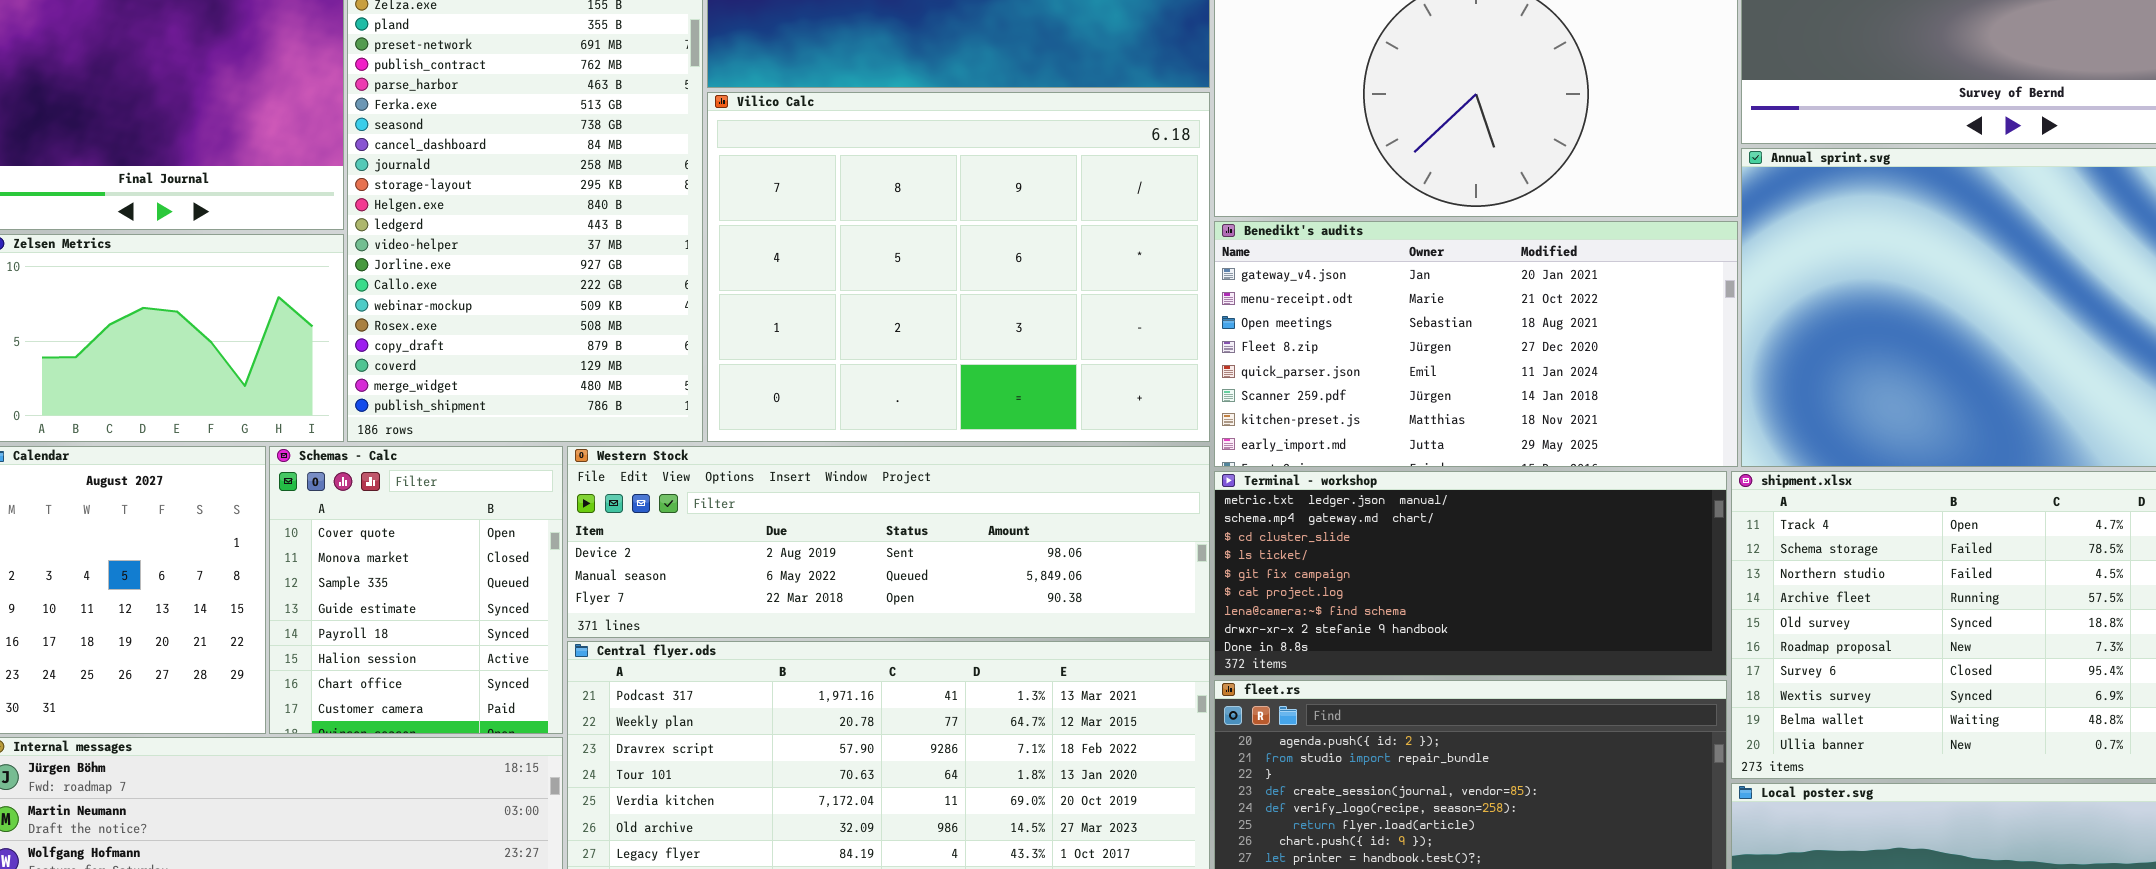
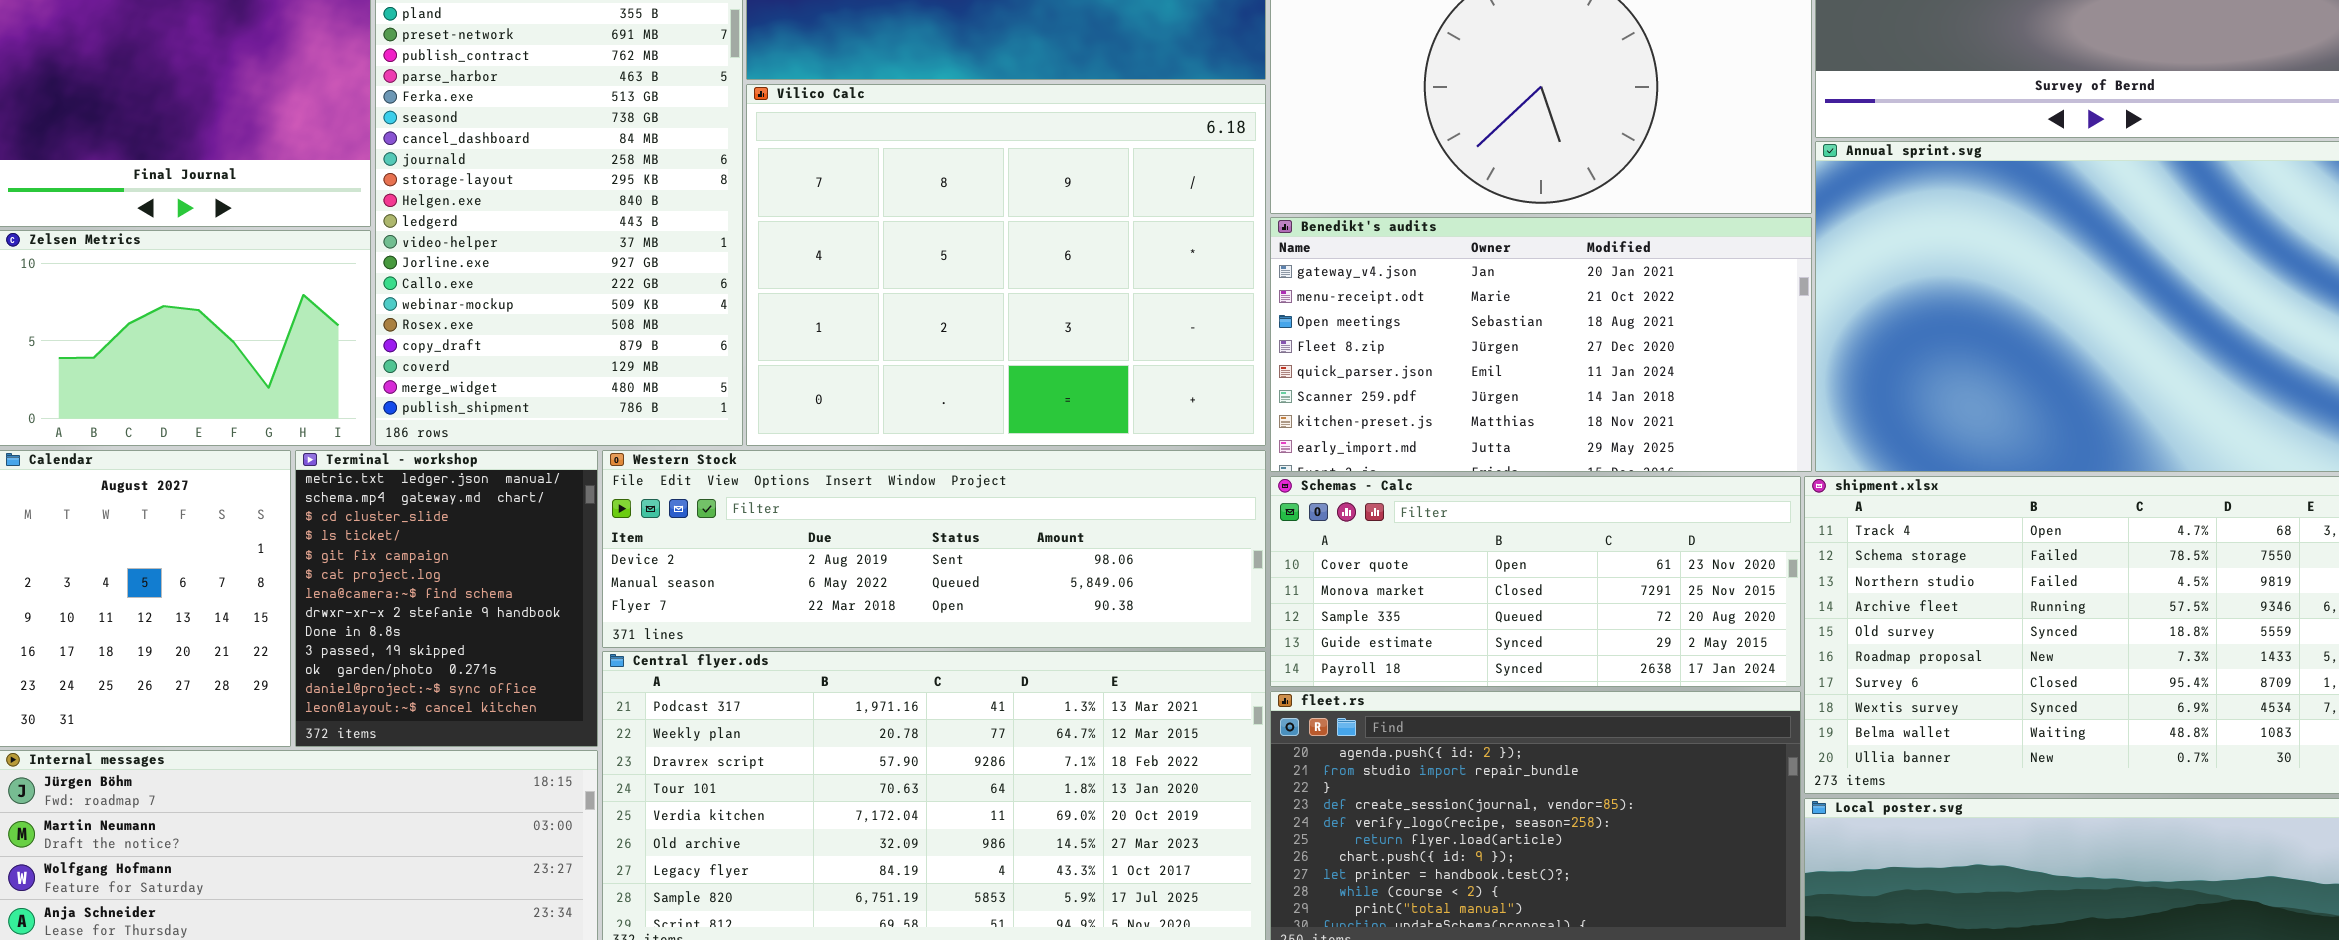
Schemas - Calc: [269,446,563,734] -> [1270,476,1801,687], moved, resized
Terminal - workshop: [1214,471,1727,676] -> [295,450,598,747], moved, resized

